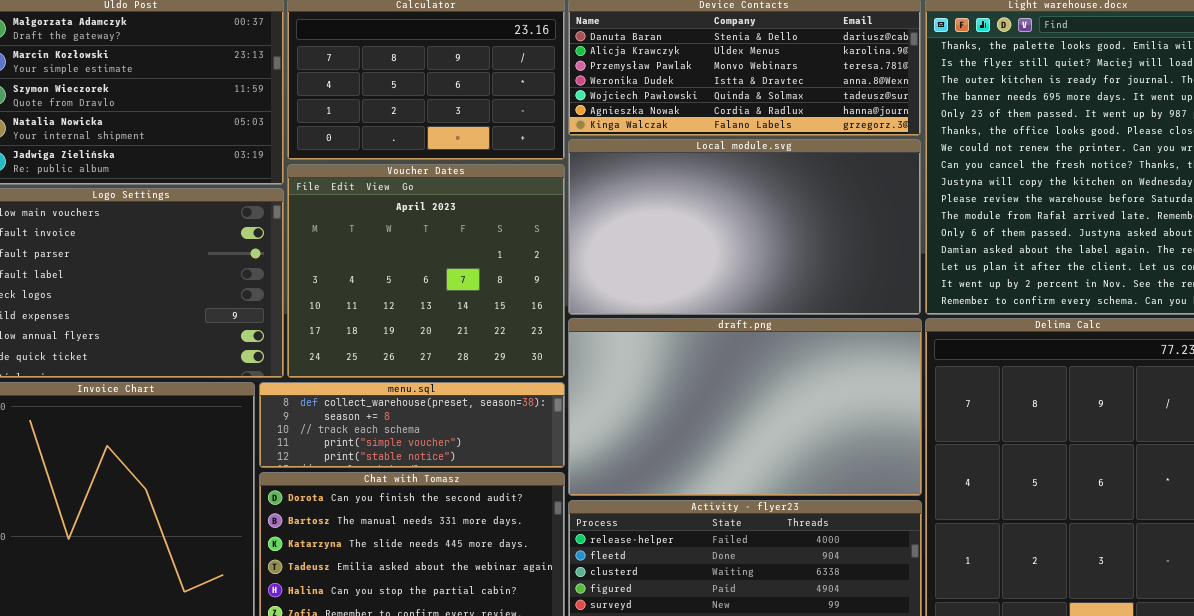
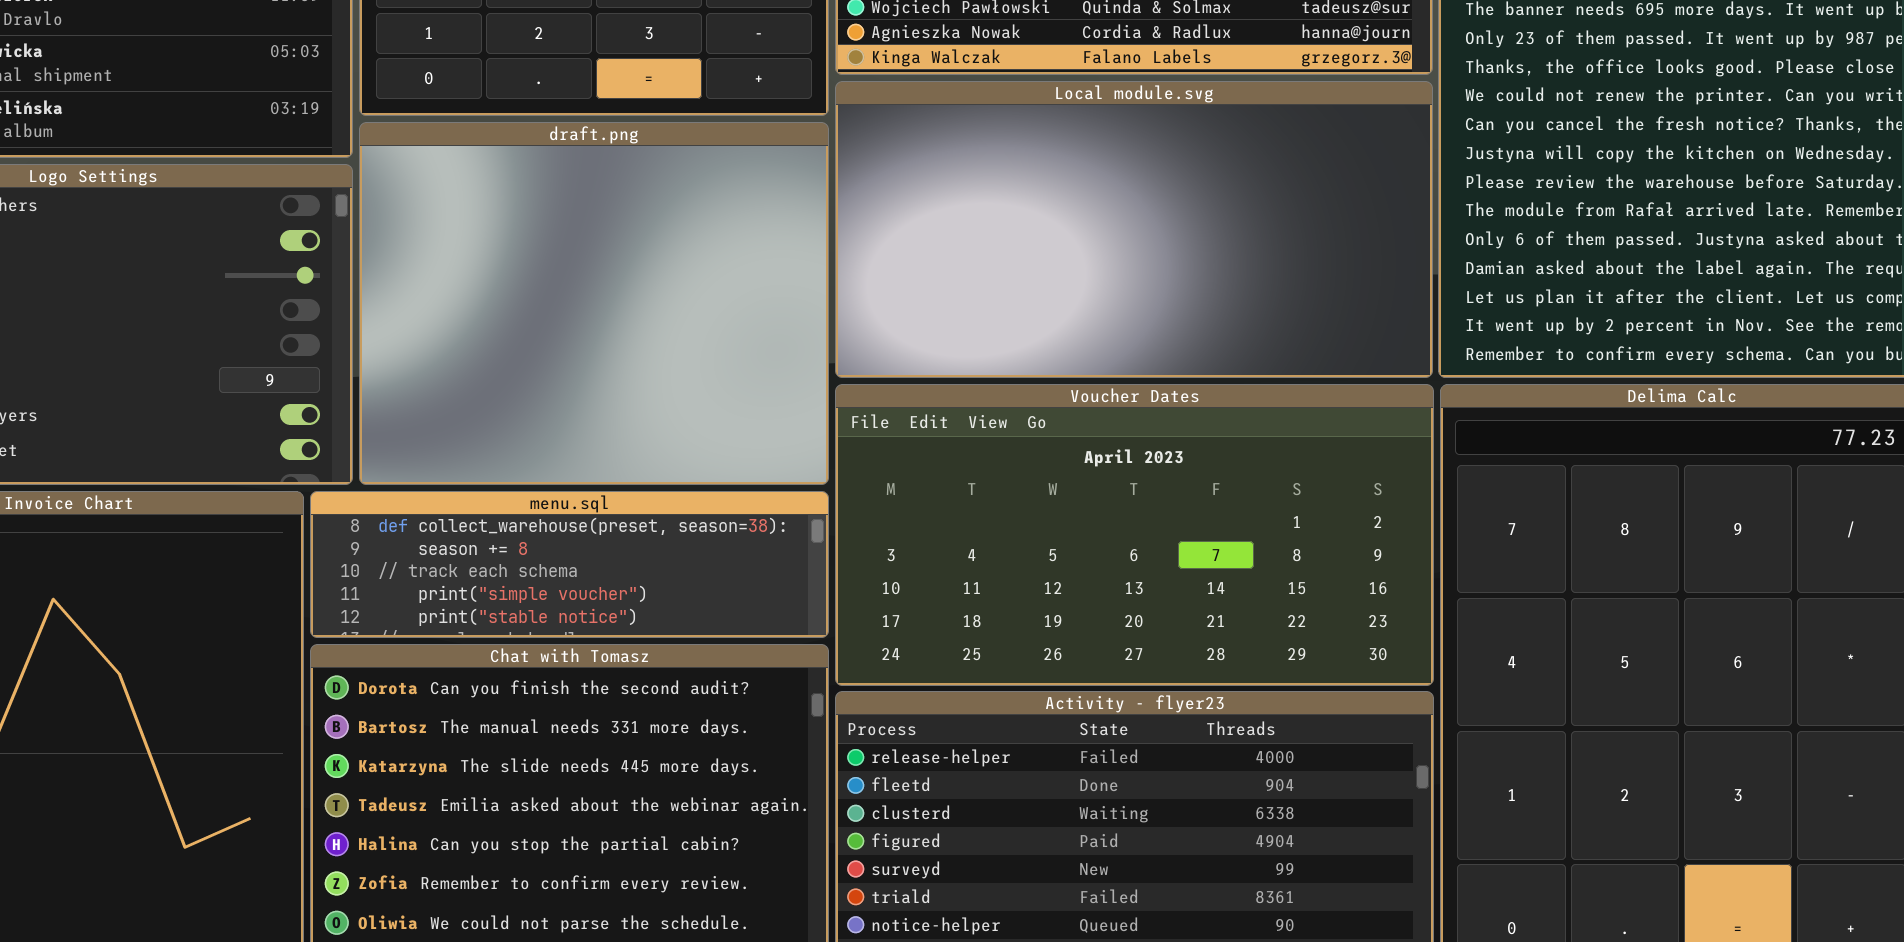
Voucher Dates: [287,164,565,378] -> [835,384,1434,686], moved, resized
draft.png: [568,318,922,496] -> [359,122,829,485], moved, resized

